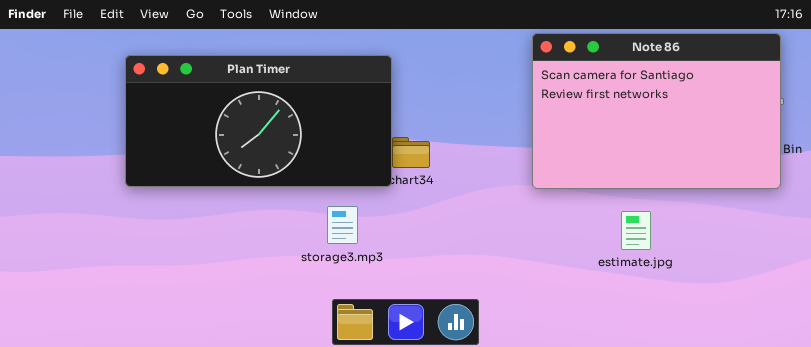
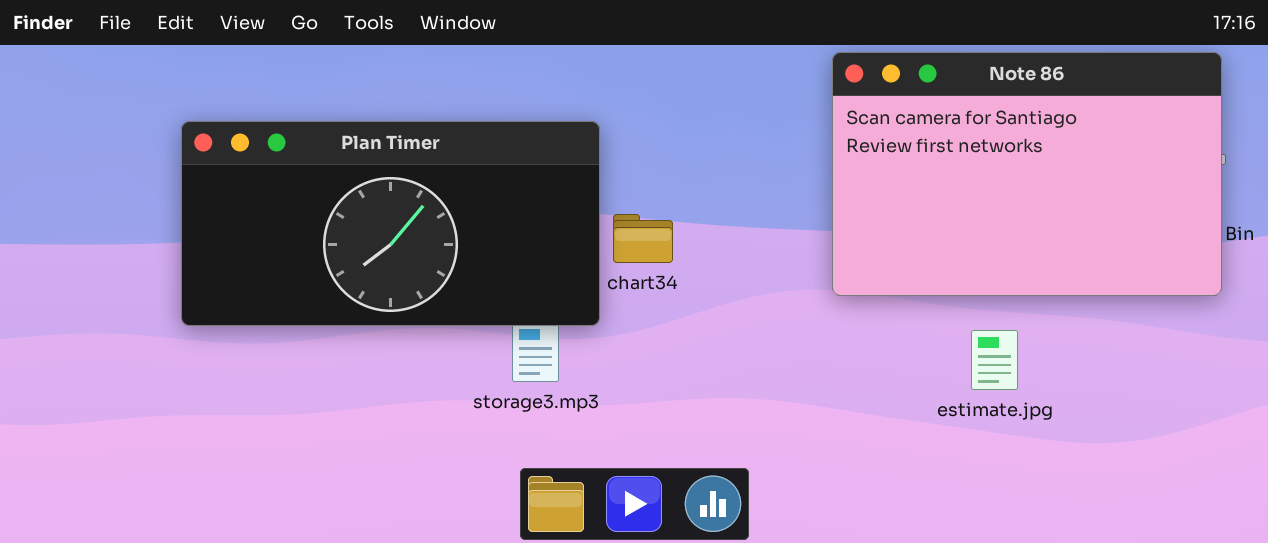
Plan Timer: [125,55,392,187] -> [181,121,600,326], moved

